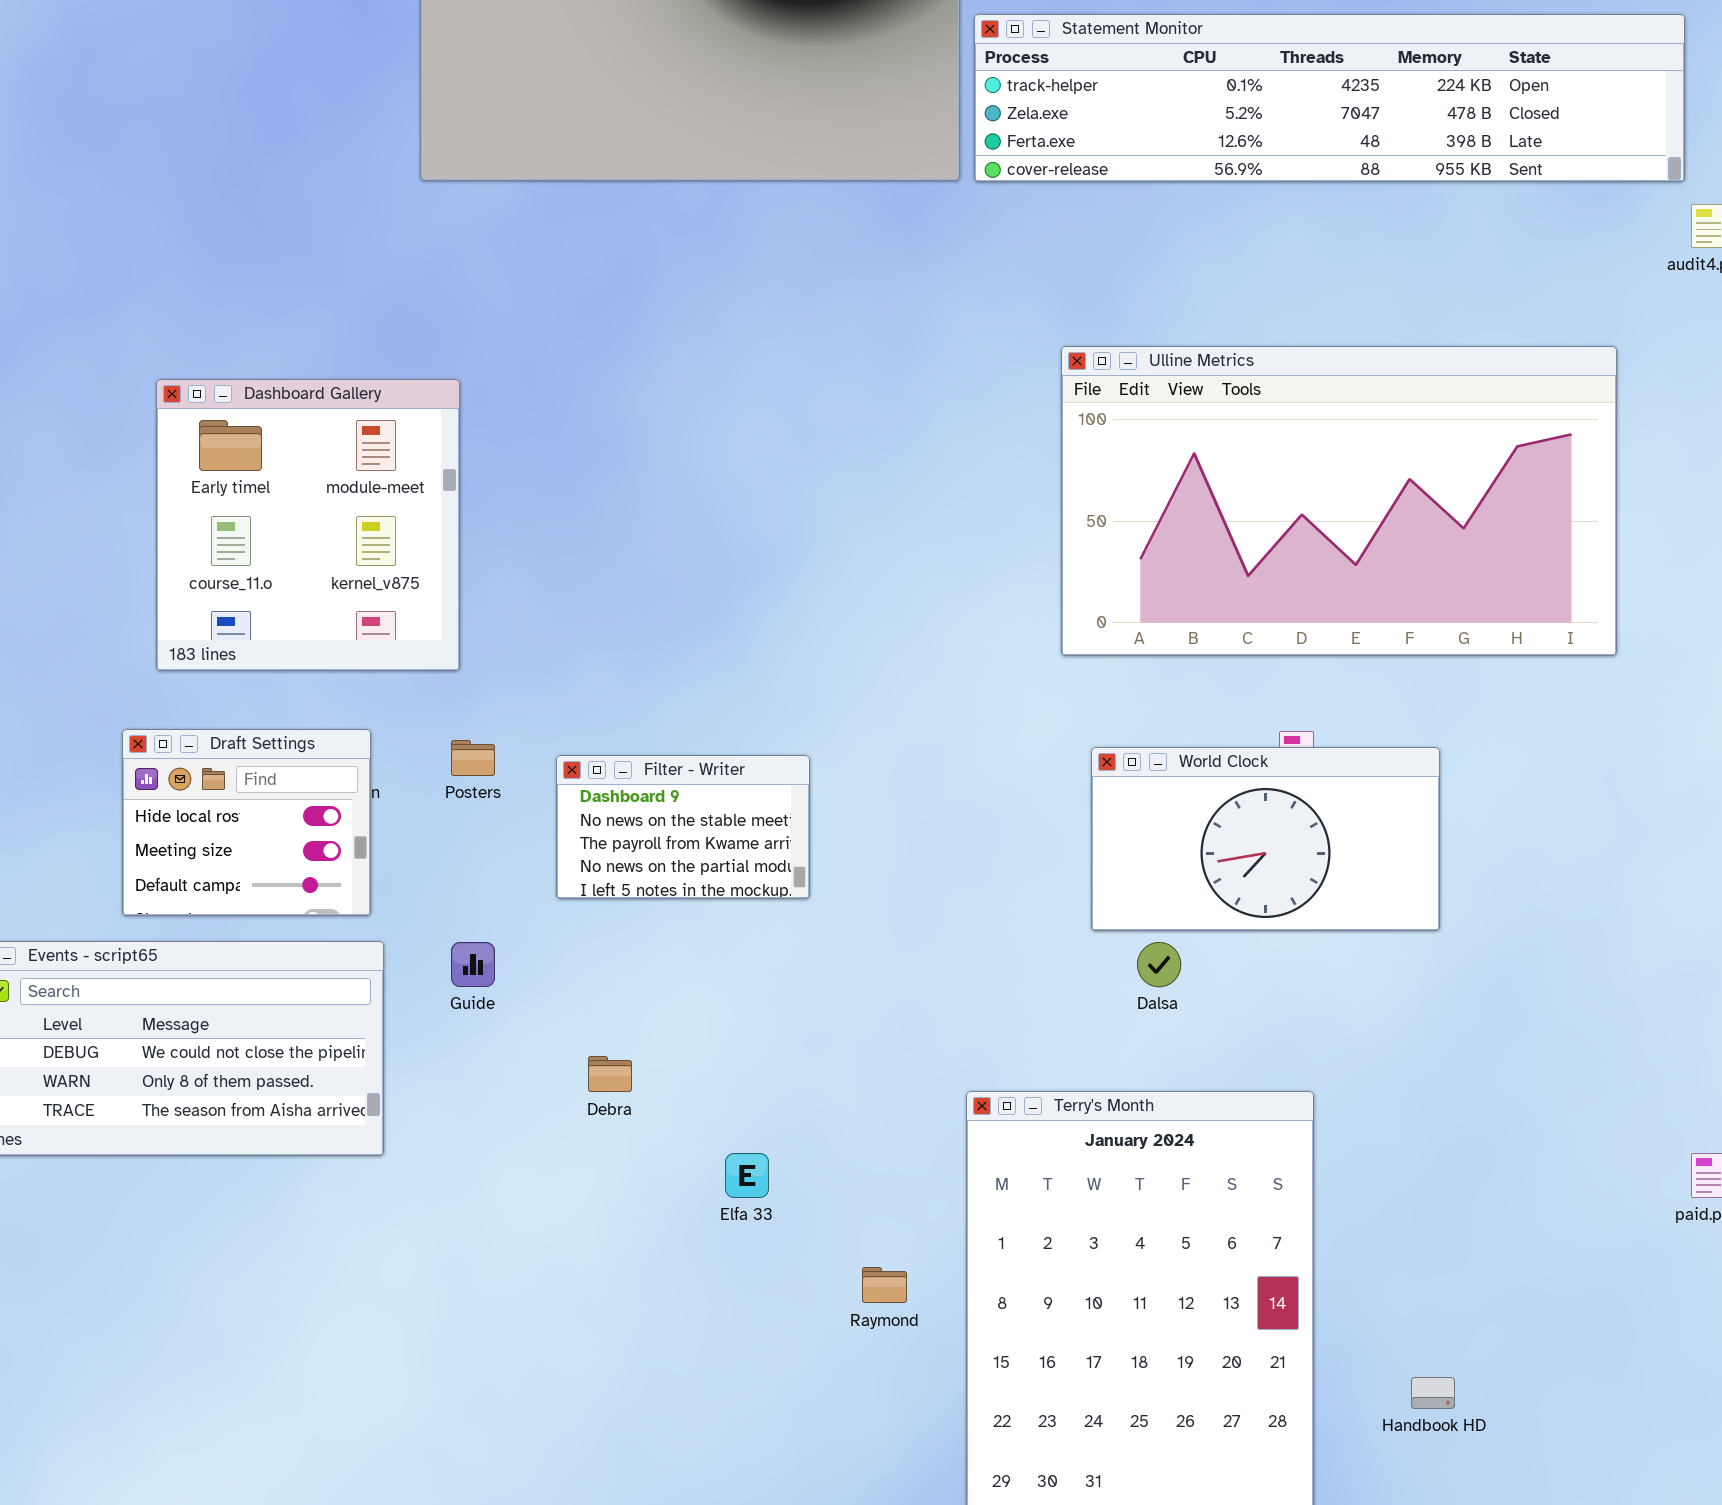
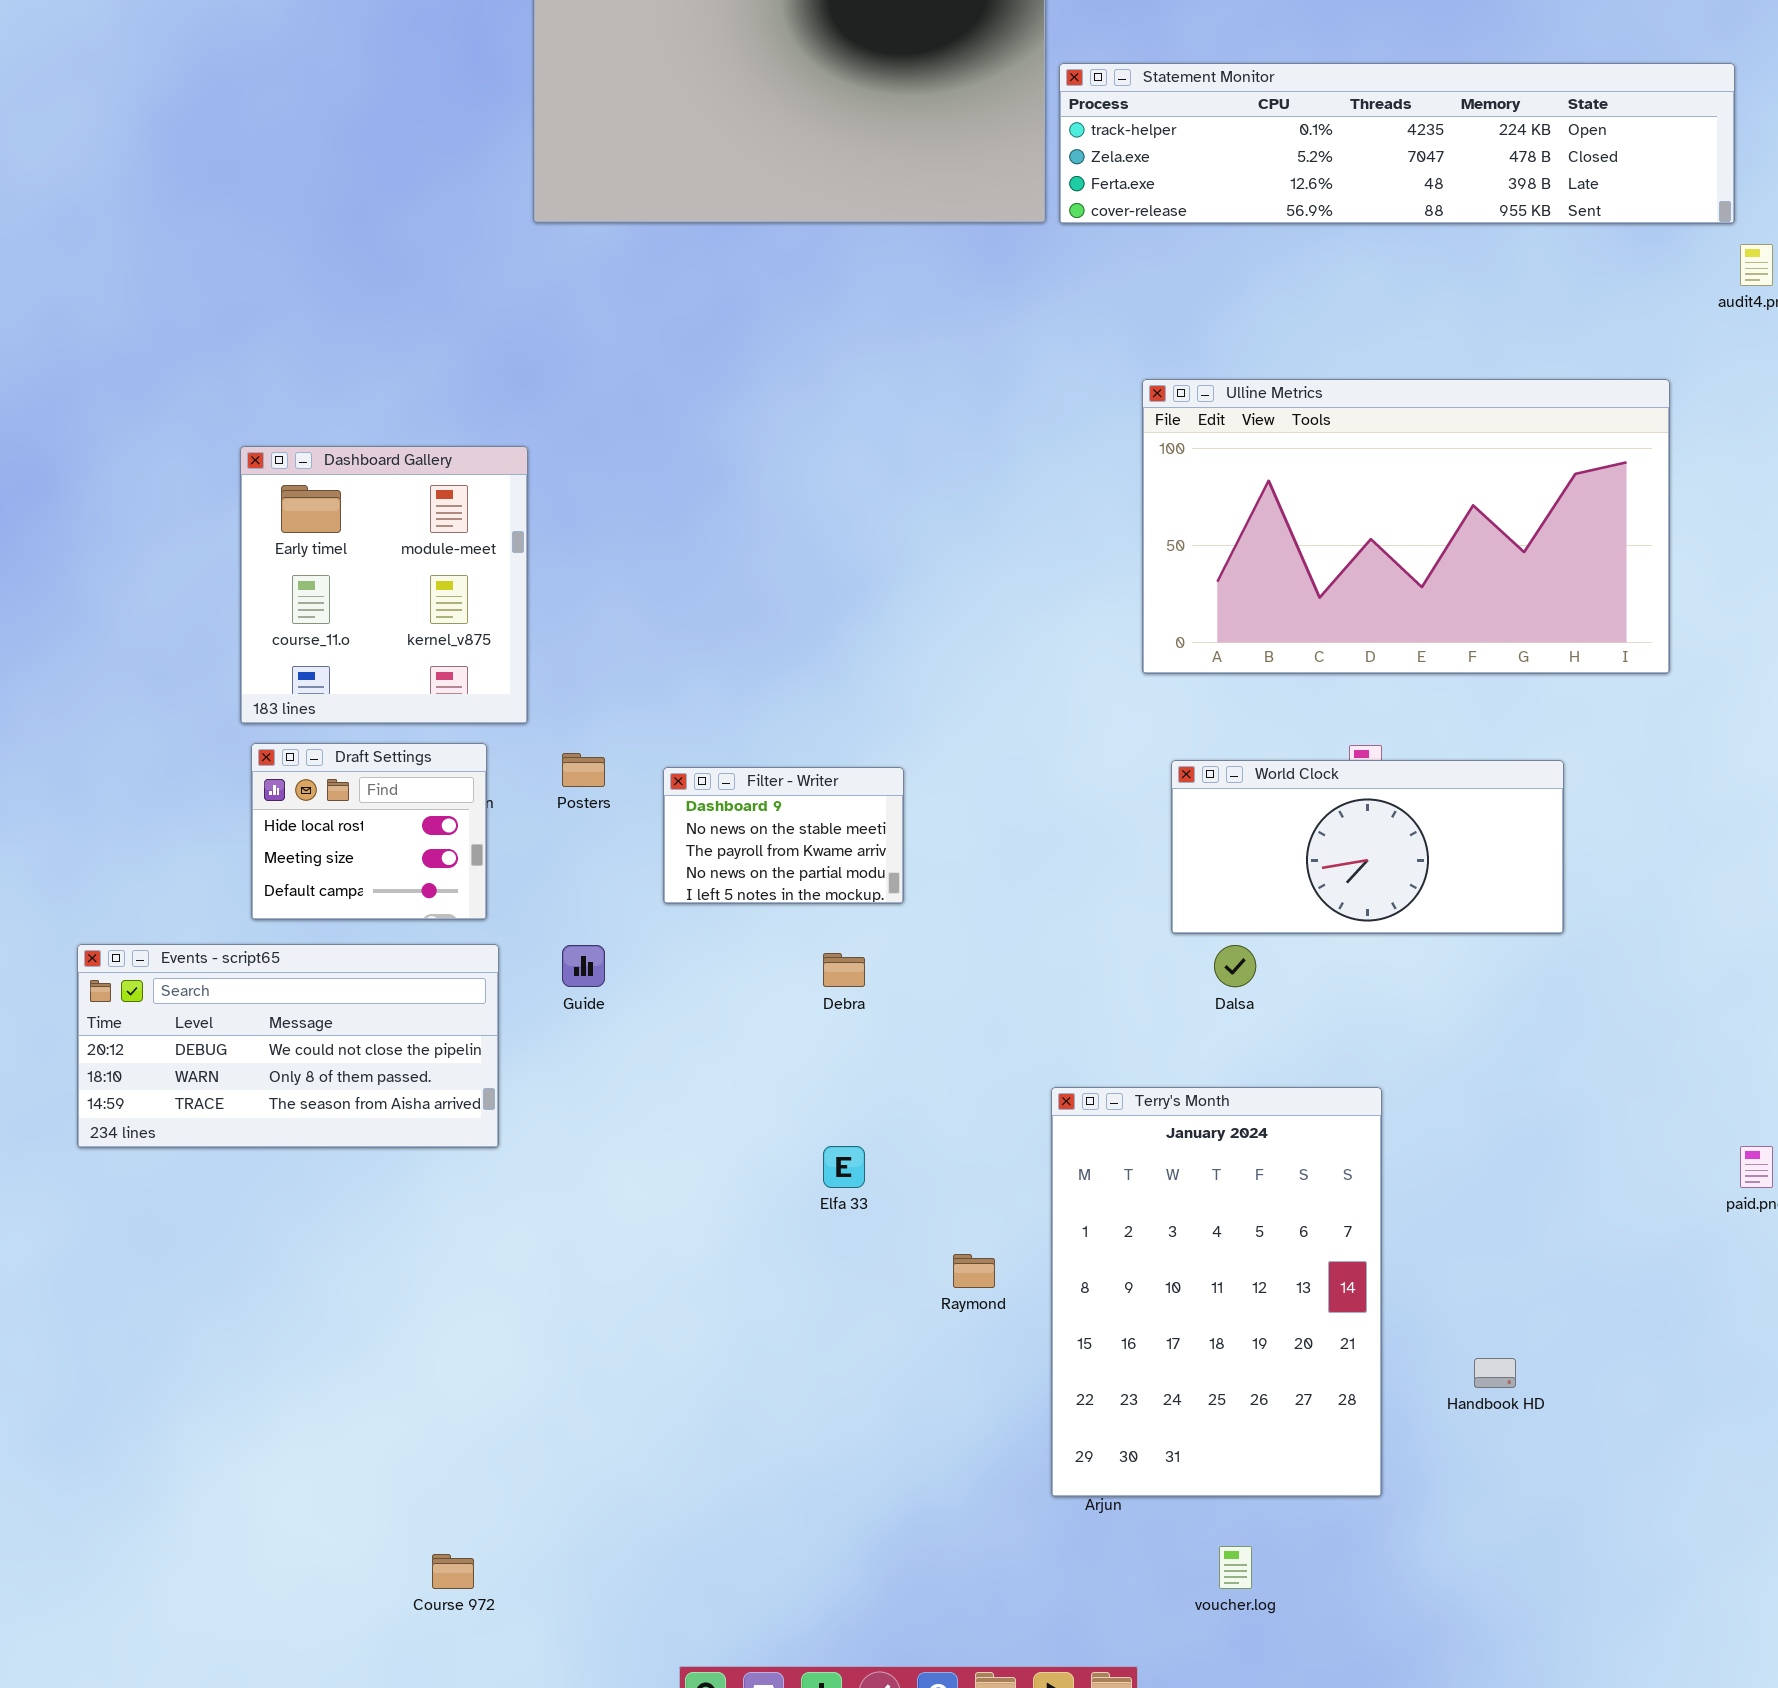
Dashboard Gallery: [156,379,460,671] -> [240,446,528,724], moved
World Clock: [1091,747,1440,931] -> [1171,760,1564,934], resized
Debra: [588,1056,632,1092] -> [823,953,865,987], moved

